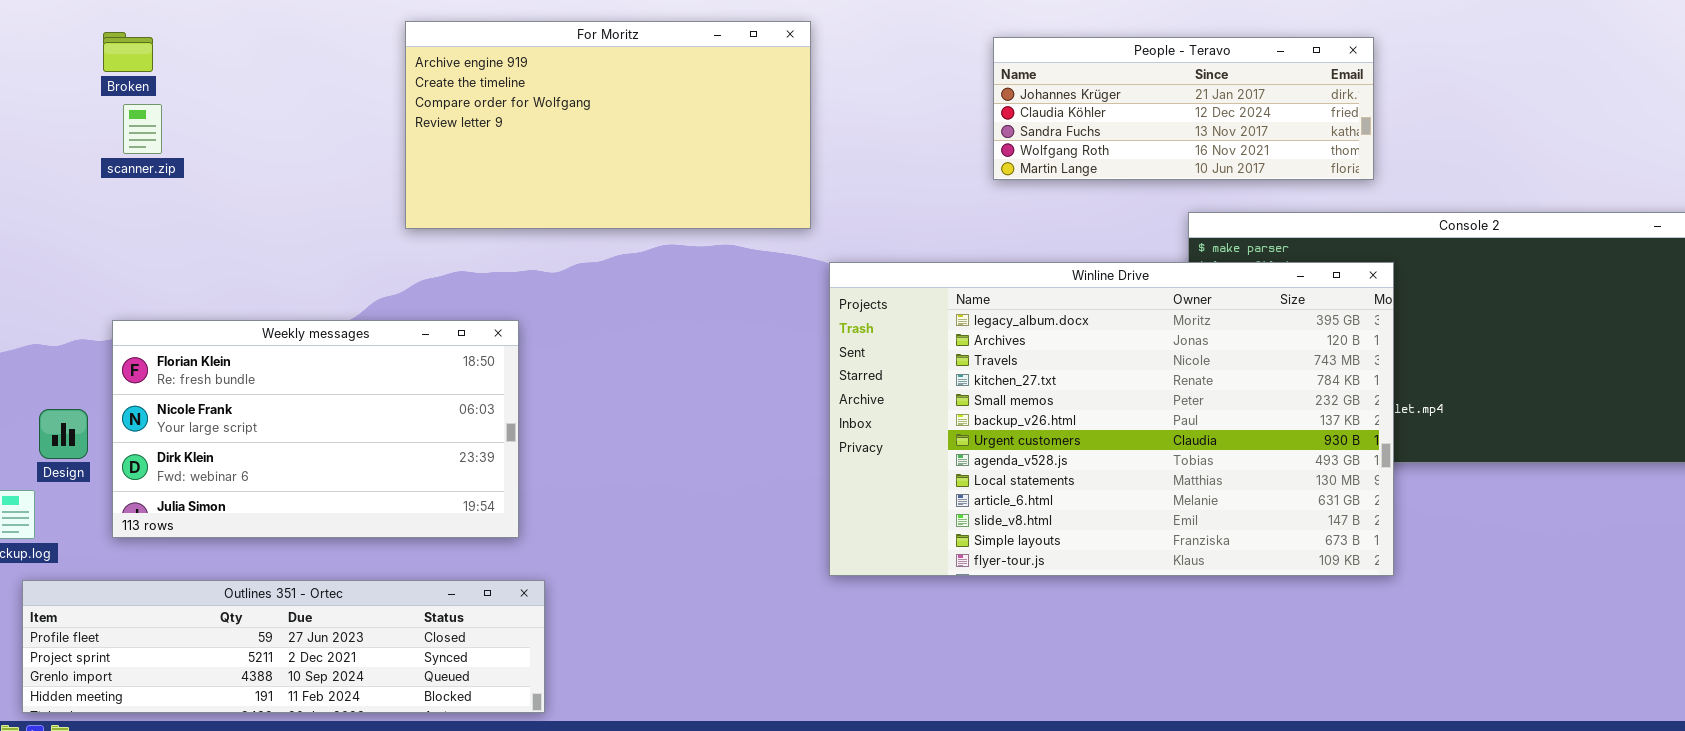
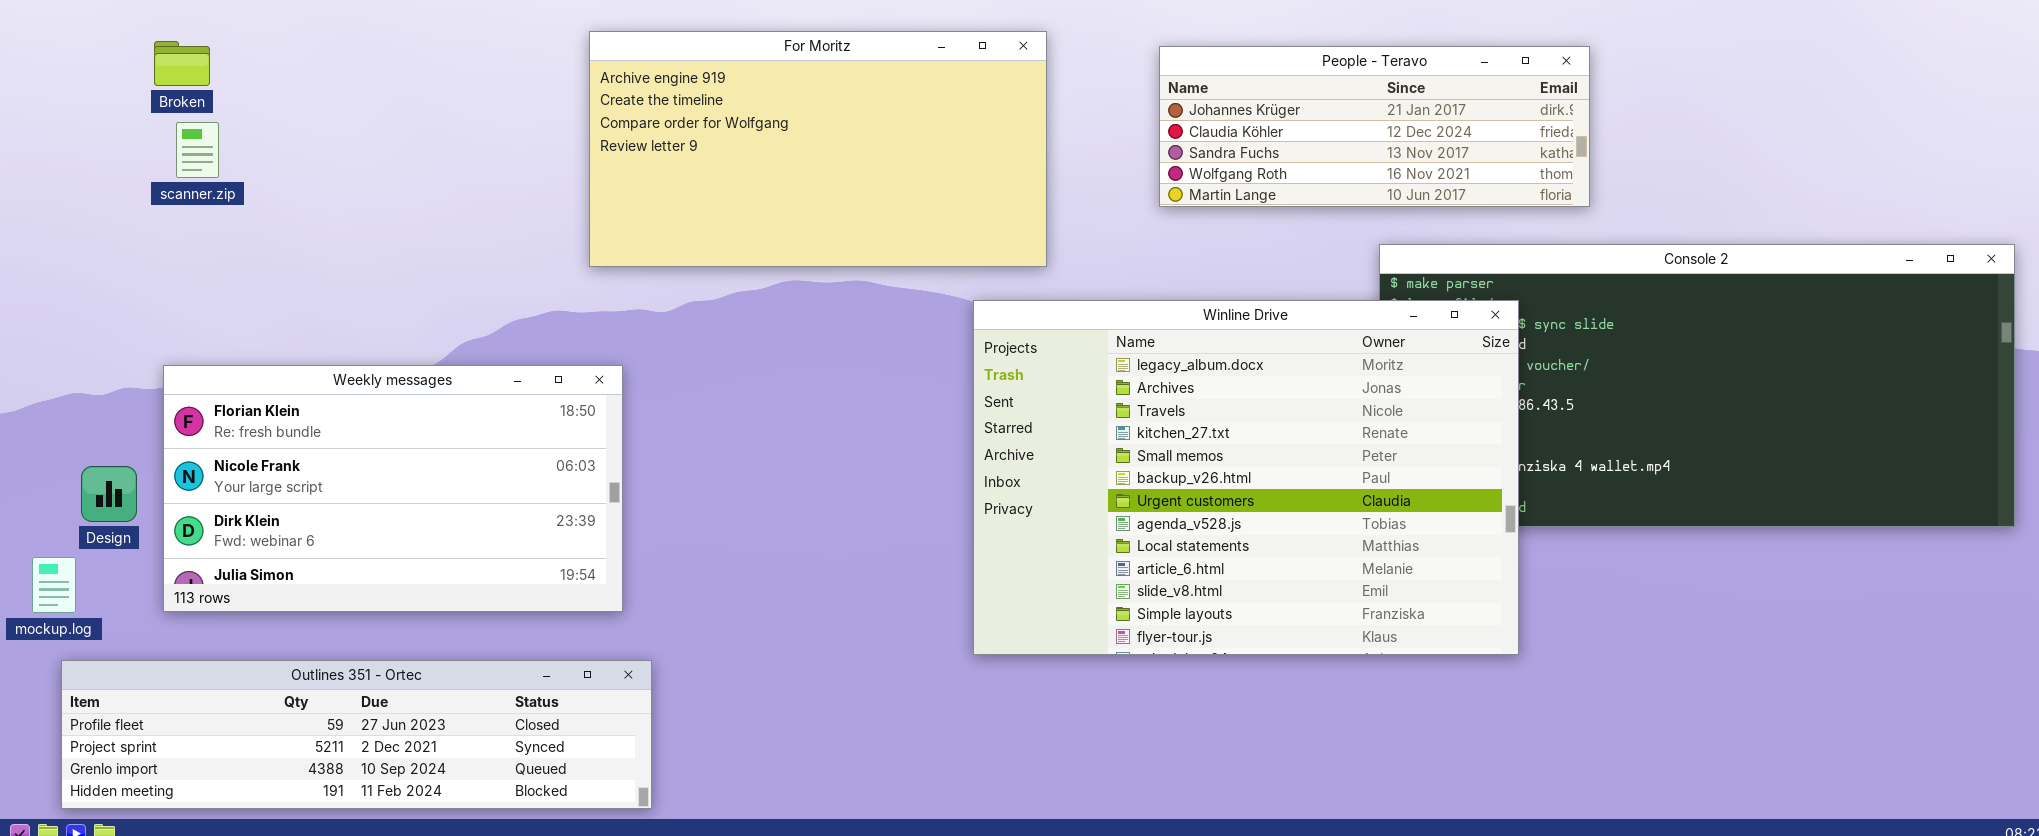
For Moritz: [405,21,811,229] -> [589,31,1047,267], moved
Winline Drive: [829,262,1394,576] -> [973,300,1519,655], resized

